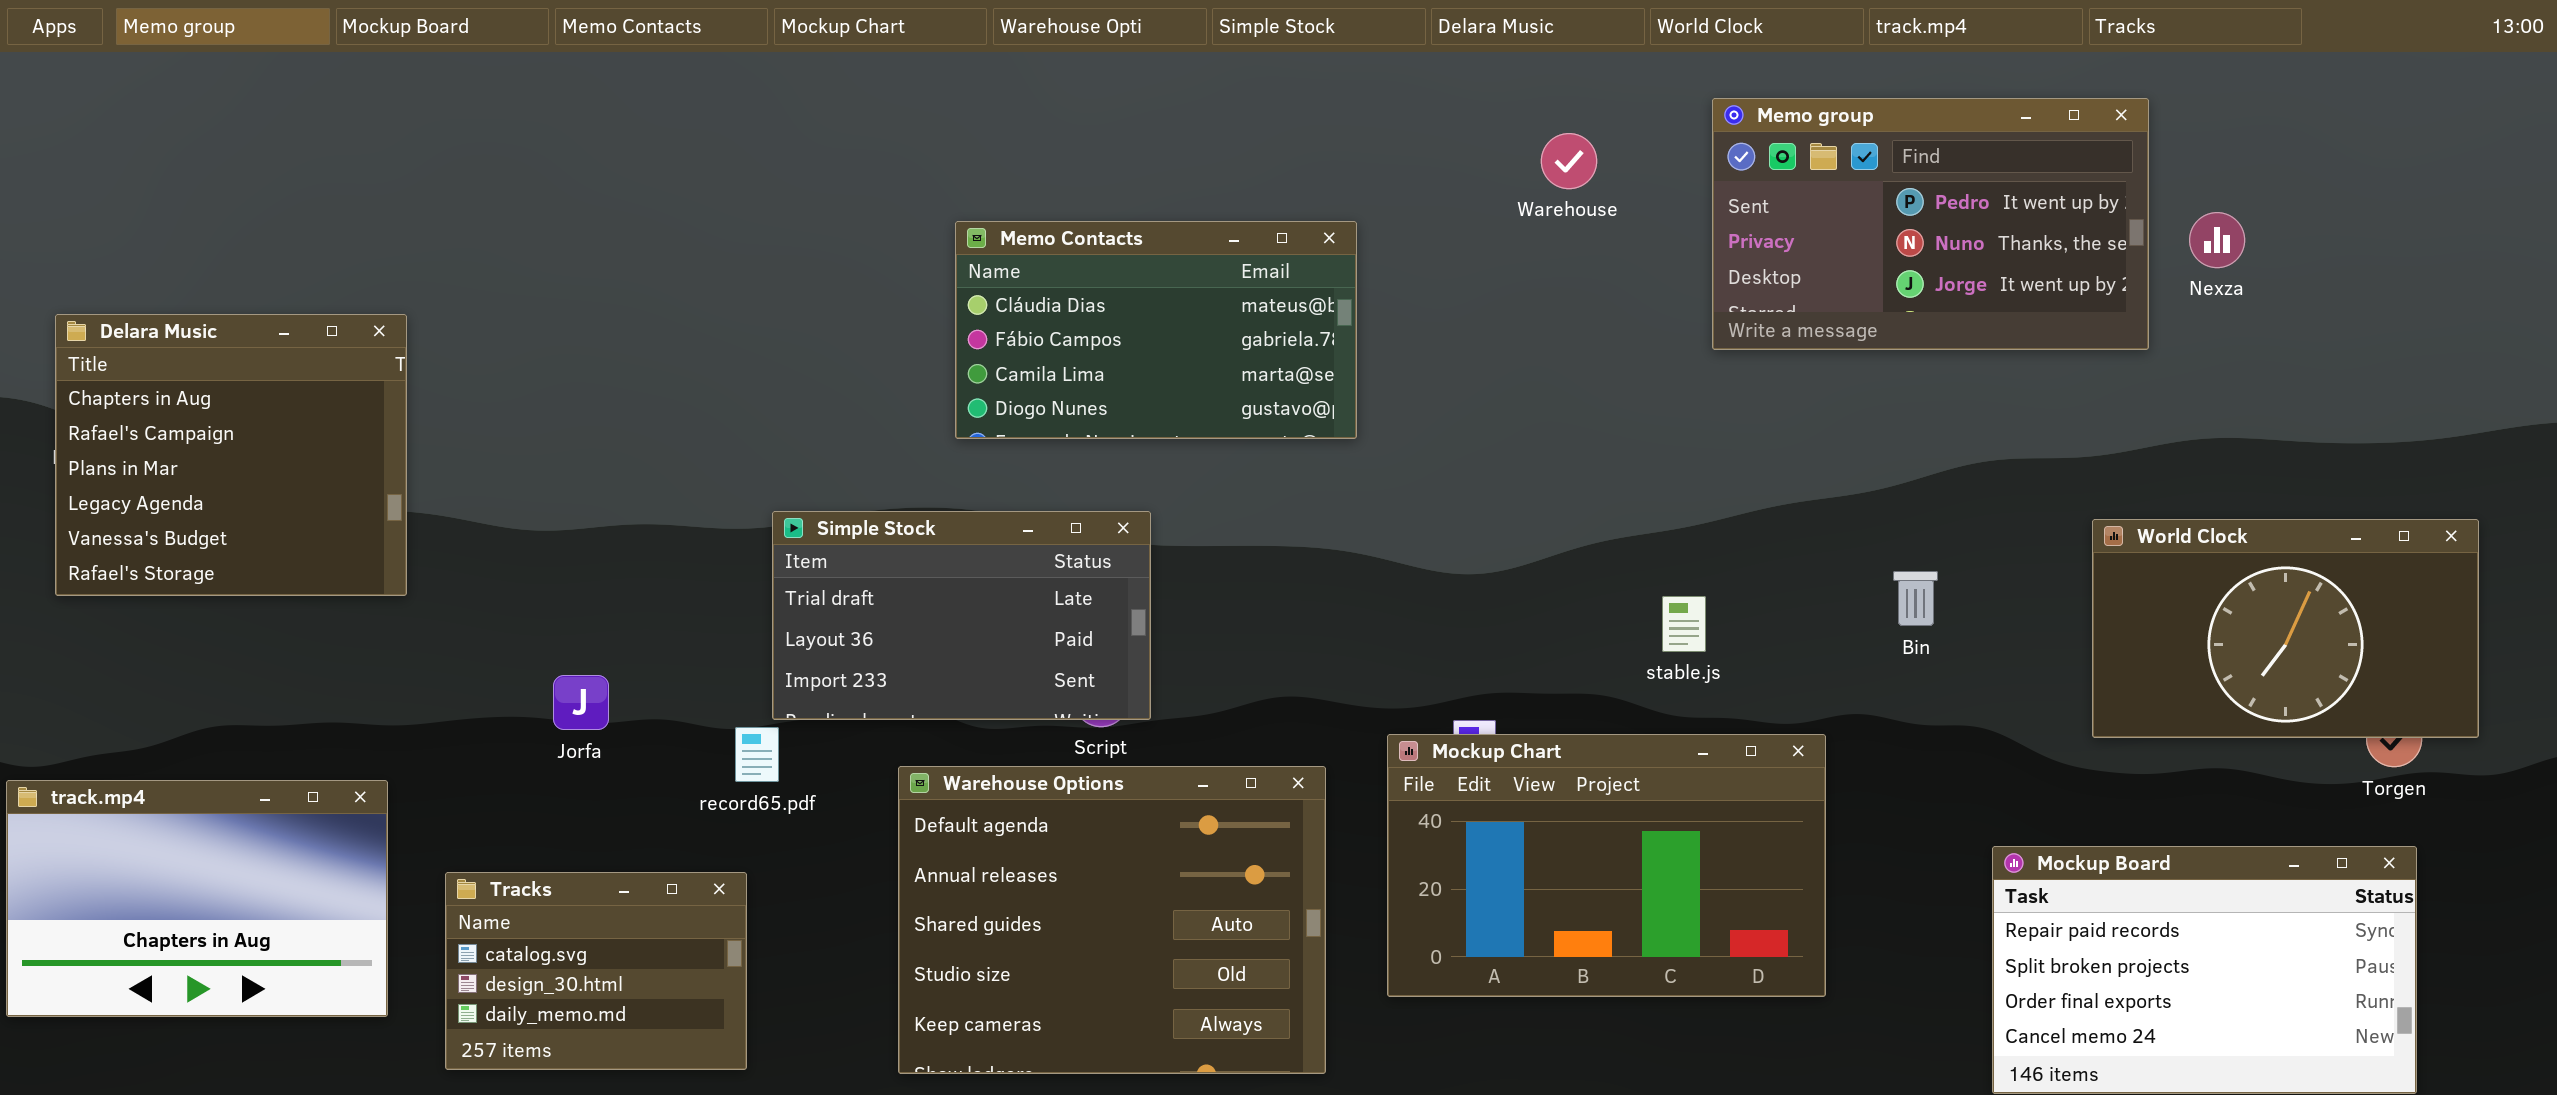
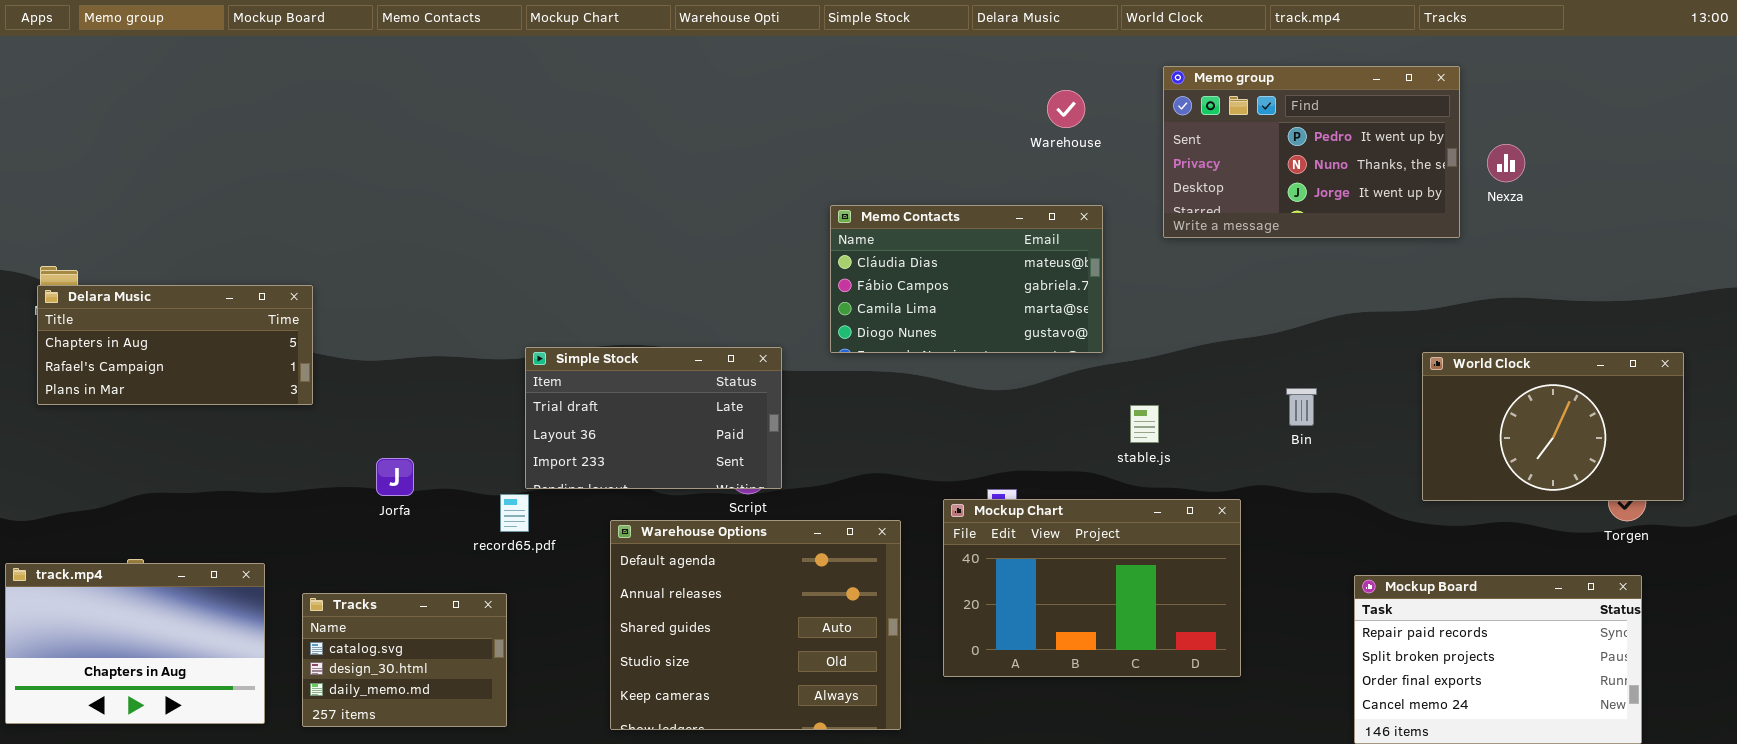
Memo Contacts: [955,221,1357,439] -> [830,205,1103,353], moved
Delara Music: [55,314,407,596] -> [37,285,313,405], resized
track.mp4: [6,780,388,1017] -> [5,563,265,724], moved

